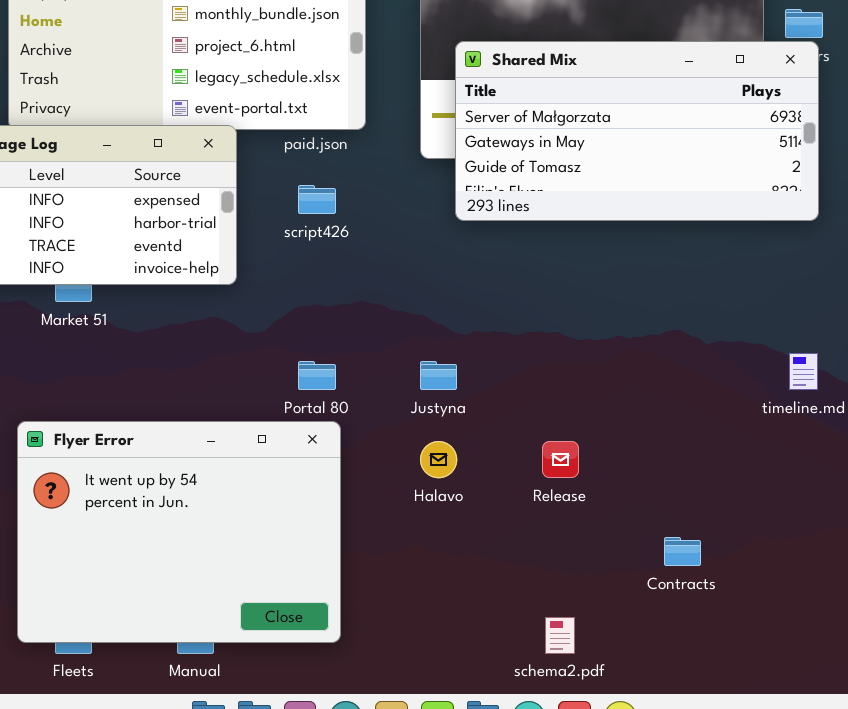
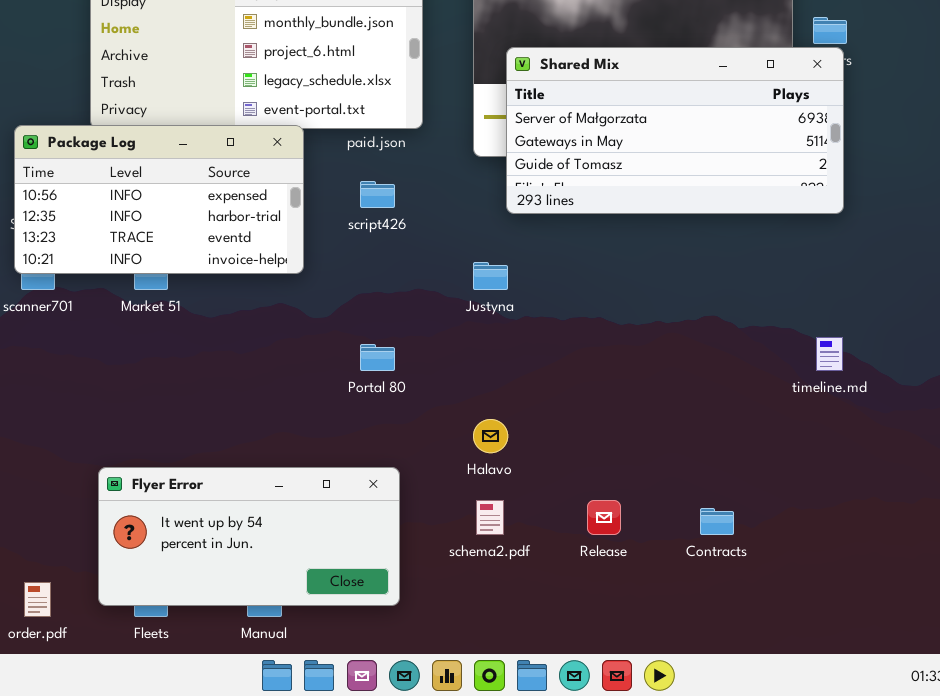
Justyna: [420,361,457,390] -> [473,262,508,290], moved
Flyer Error: [17,421,341,643] -> [98,467,400,606], resized
Release: [542,441,579,478] -> [587,500,621,535], moved
schema2.pdf: [545,617,575,654] -> [476,500,504,535], moved

